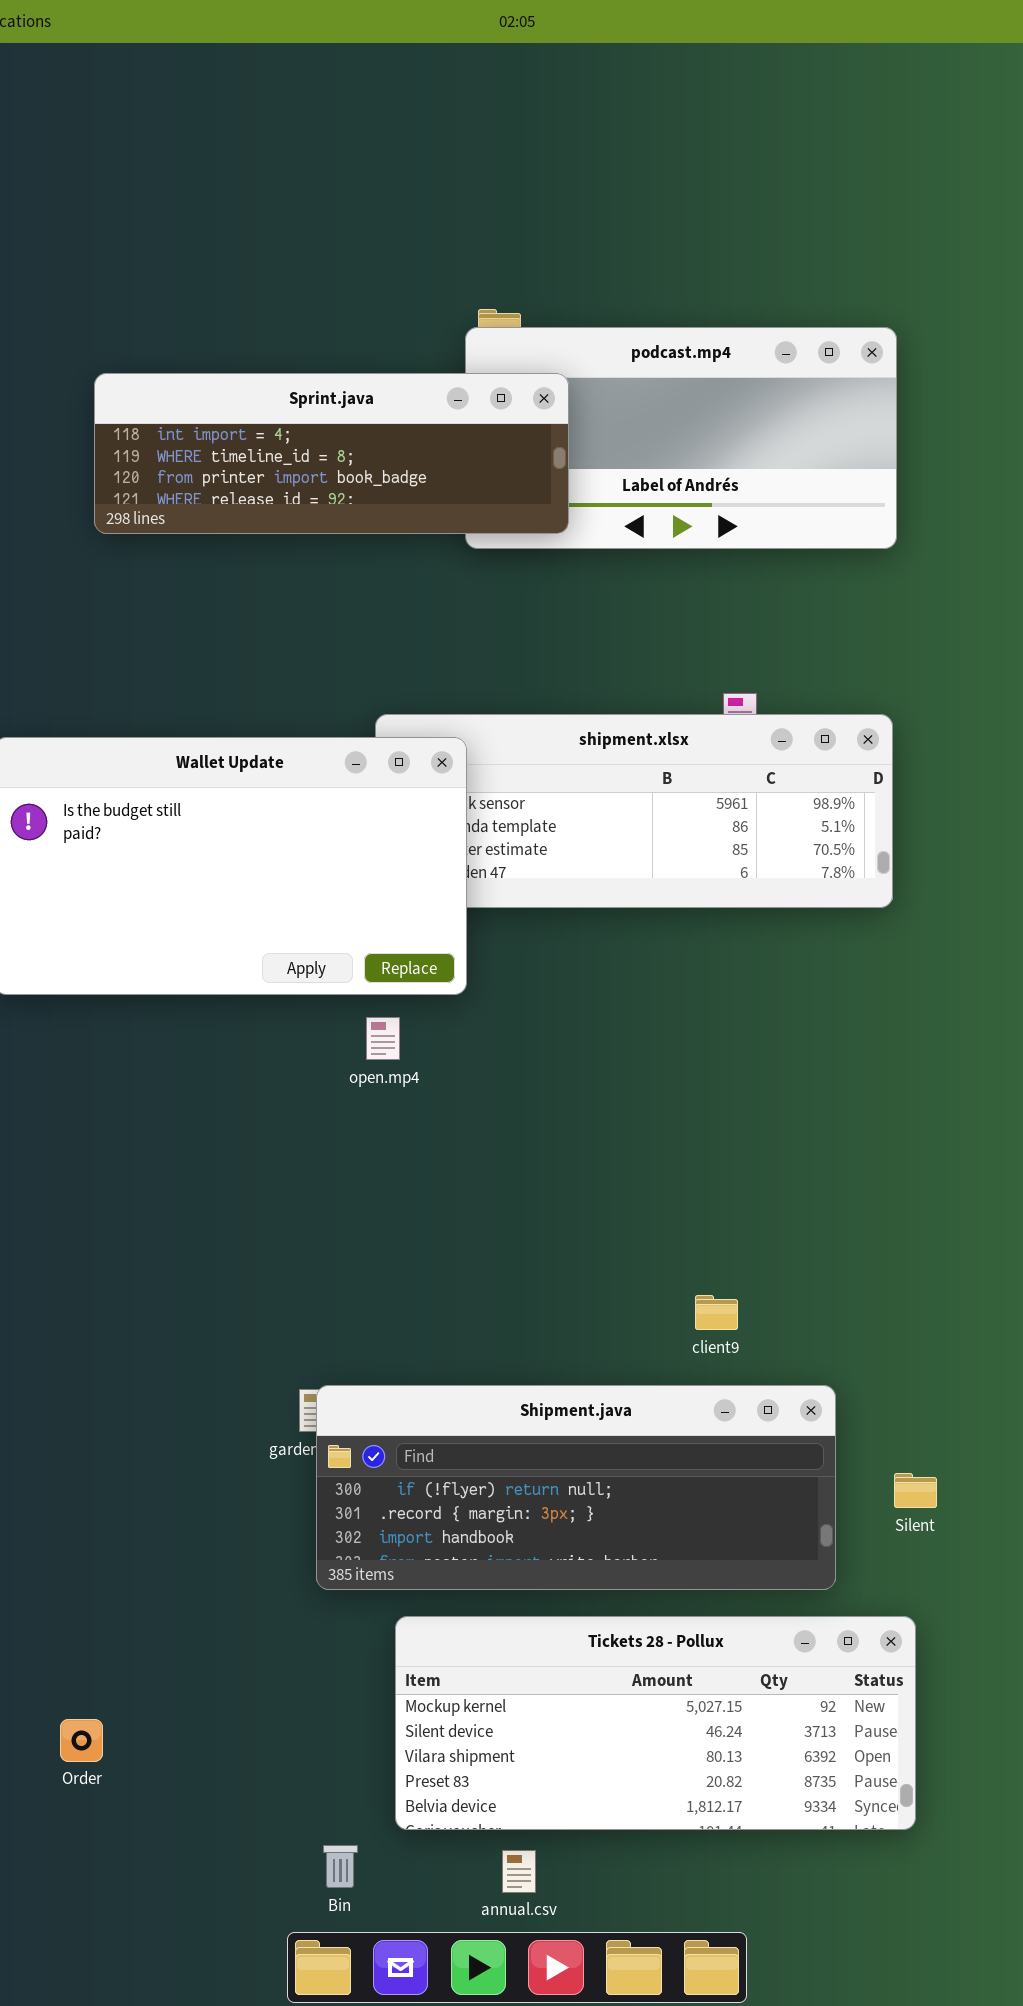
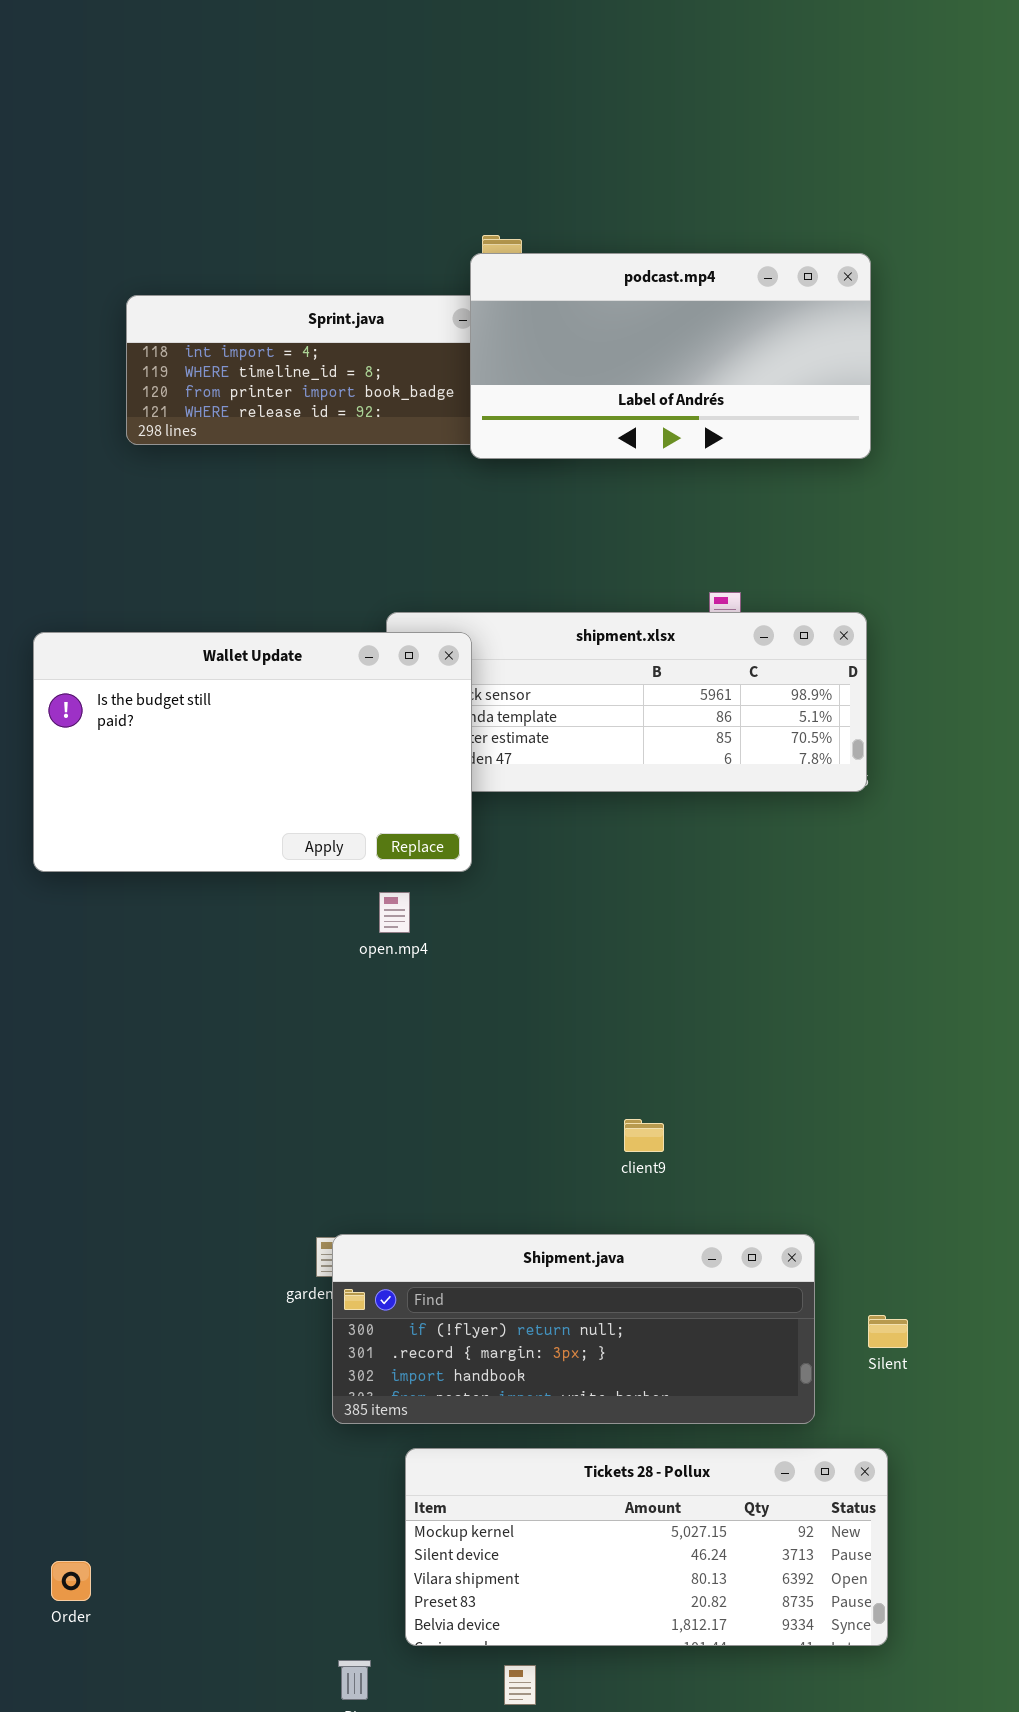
podcast.mp4: [465,327,897,549] -> [470,253,871,459], raised
client9: [695,1295,738,1330] -> [624,1119,664,1152], moved
Order: [60,1719,103,1762] -> [51,1561,91,1601], moved

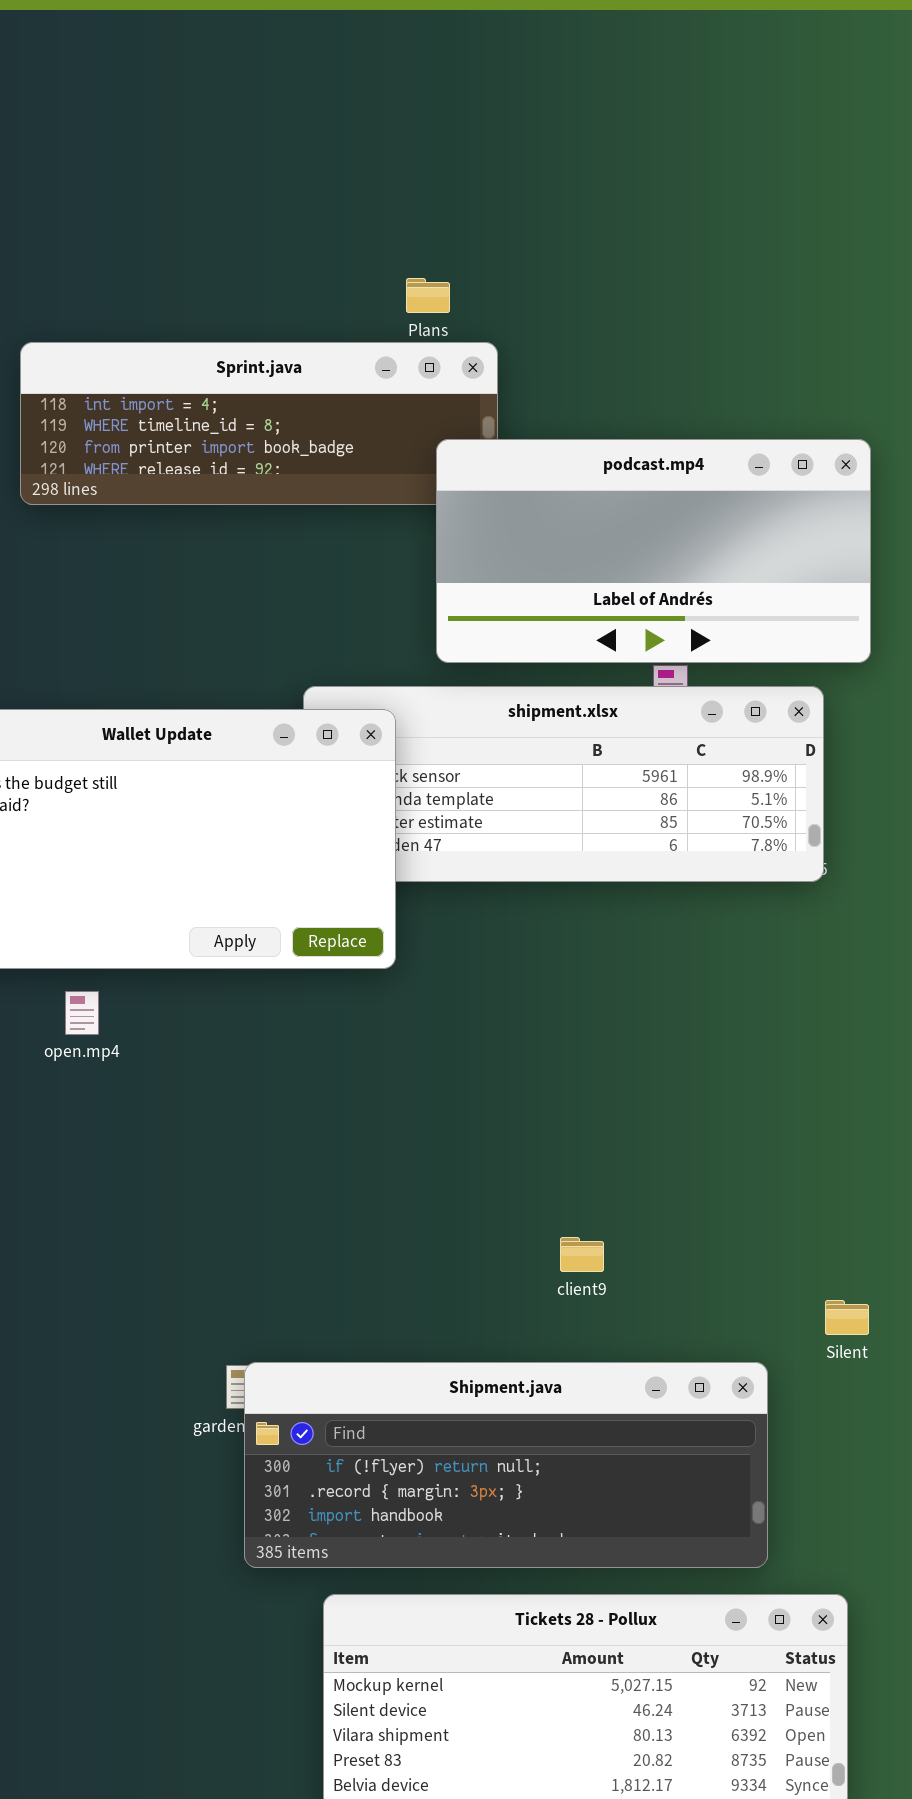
podcast.mp4: [470,253,871,459] -> [436,439,871,663], moved
open.mp4: [379,892,410,933] -> [65,991,99,1035], moved
Silent: [868,1315,908,1348] -> [825,1300,869,1335], moved

